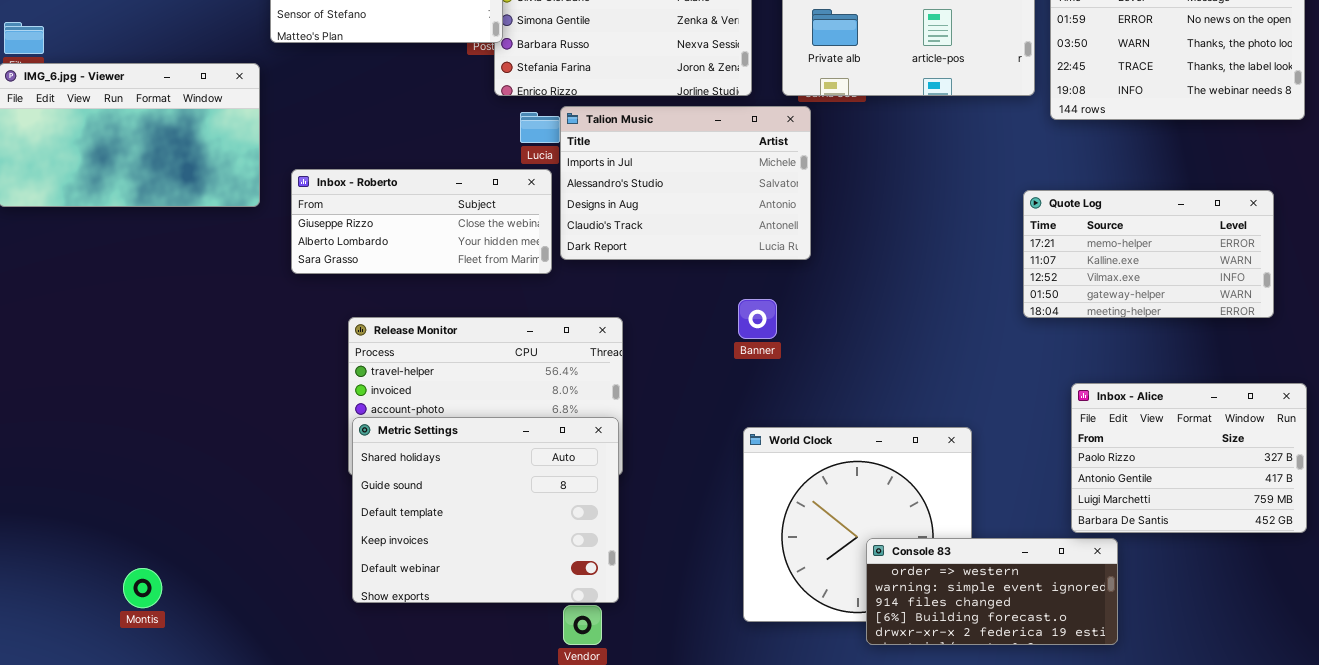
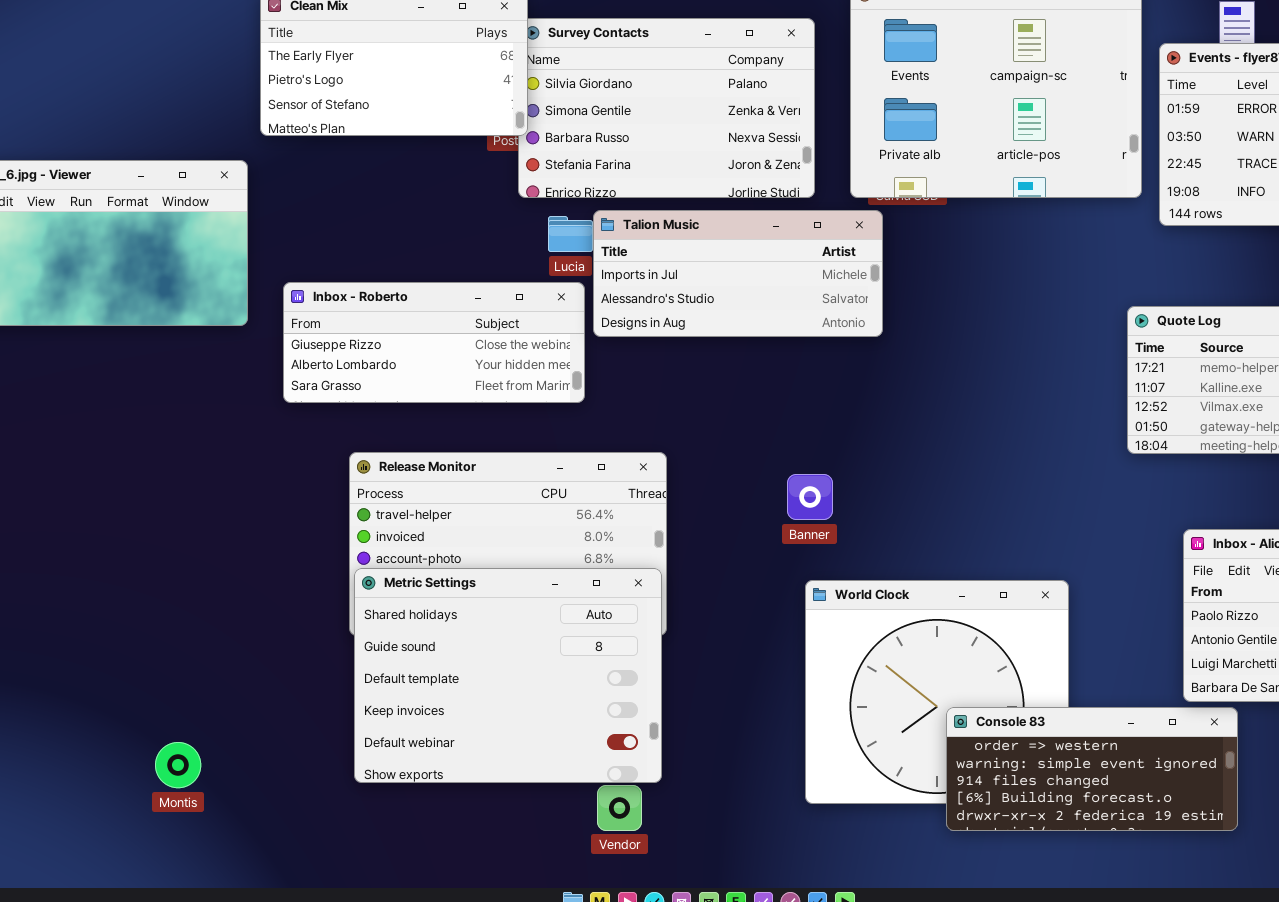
Talion Music: [560,106,811,260] -> [593,210,883,337], resized
Banner: [738,299,777,339] -> [787,474,833,520], moved
Montis: [123,568,162,608] -> [155,742,201,788], moved

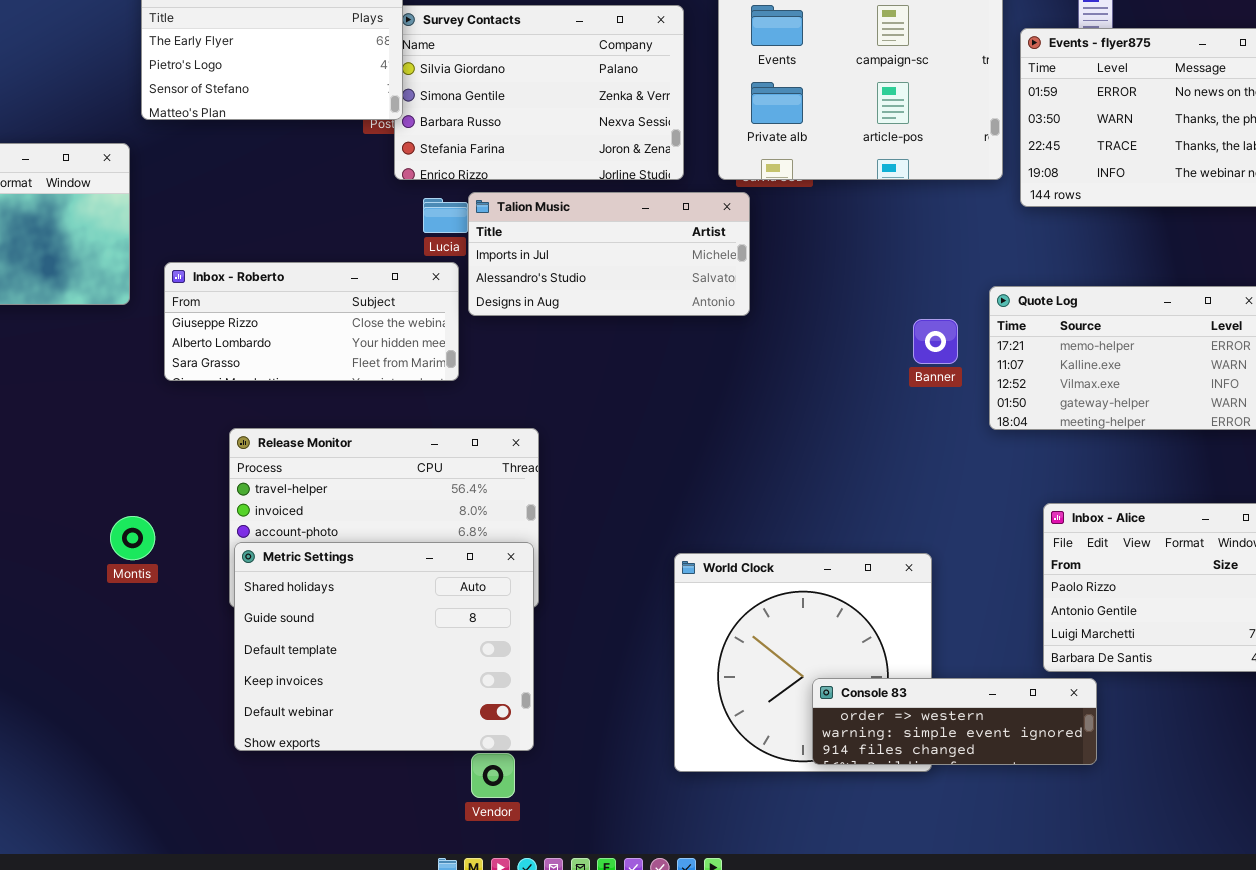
Banner: [787,474,833,520] -> [913,319,958,364], moved
Console 83: [946,707,1238,831] -> [812,678,1097,765], resized
Montis: [155,742,201,788] -> [110,516,155,560], moved

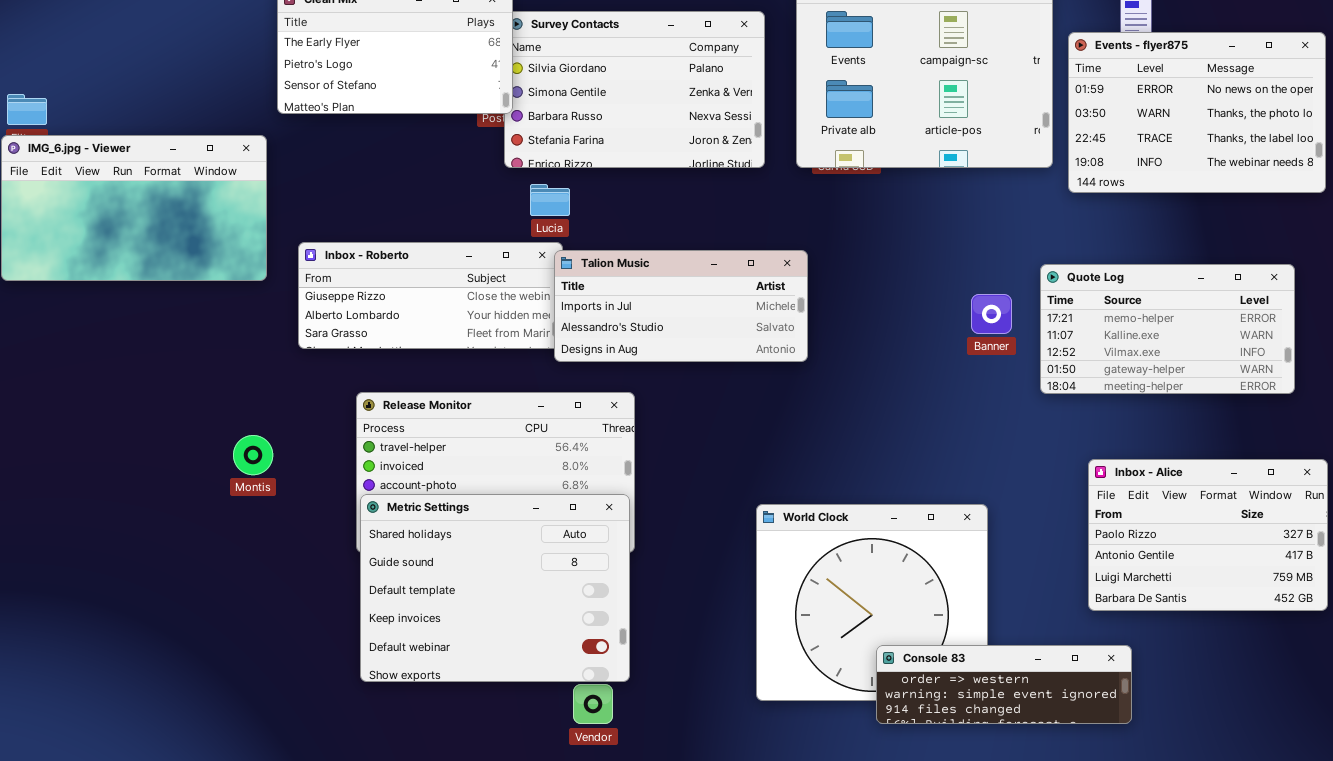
Talion Music: [468,192,750,316] -> [554,250,808,362], moved
Montis: [110,516,155,560] -> [233,435,273,475], moved
Console 83: [812,678,1097,765] -> [876,645,1132,724], moved

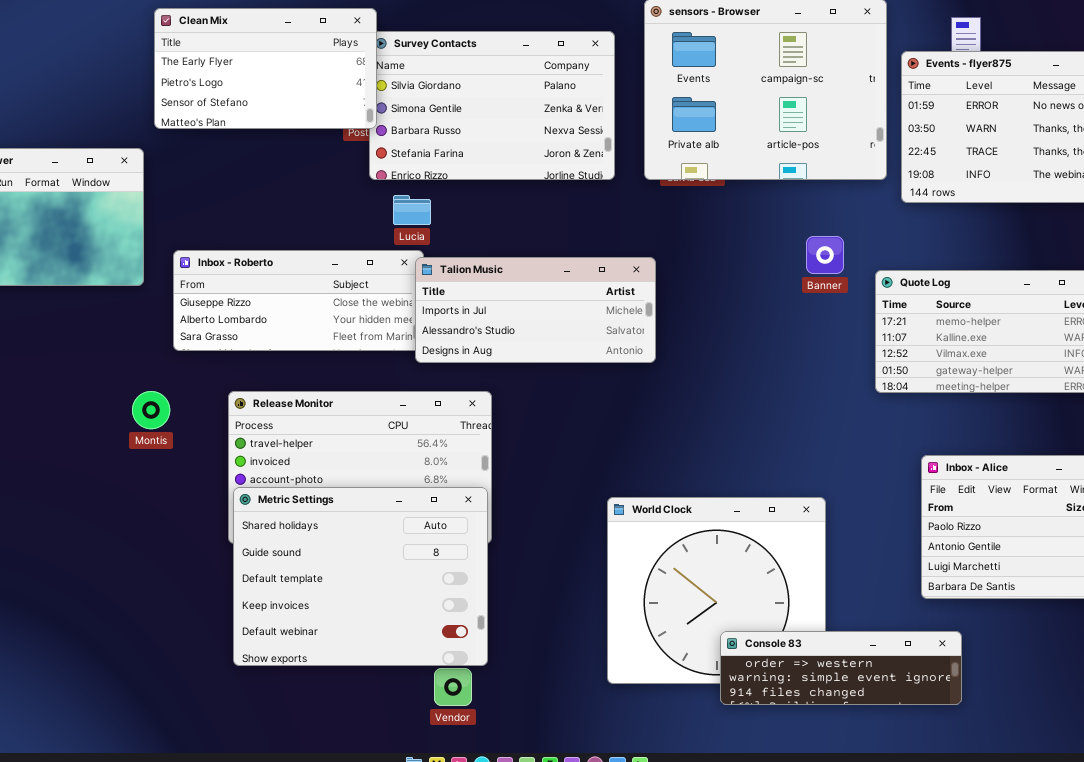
Banner: [971,294,1012,334] -> [806,236,844,274], moved
Montis: [233,435,273,475] -> [132,391,170,429], moved

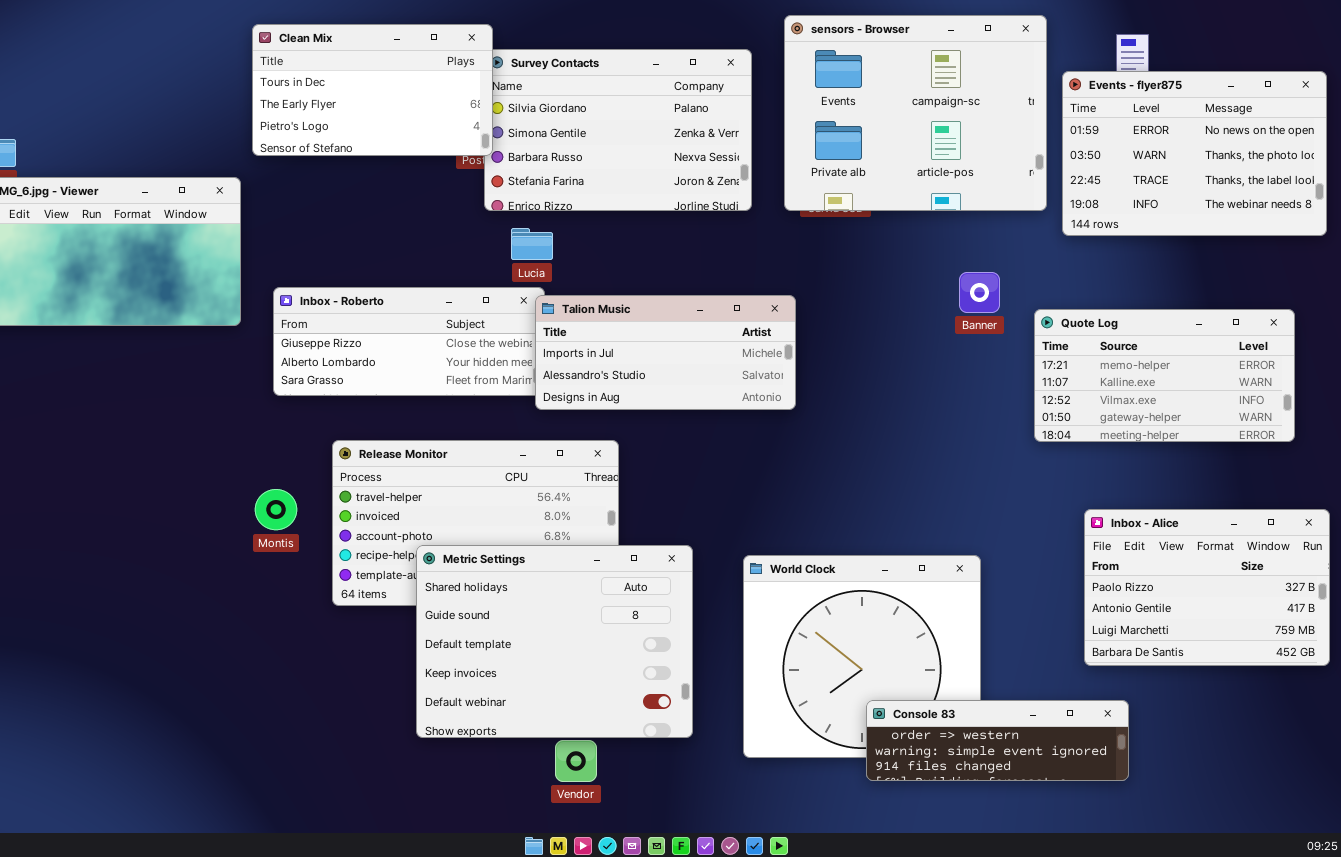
Clean Mix: [154,8,377,129] -> [252,24,493,156], scrolled up 1 row
Montis: [132,391,170,429] -> [255,489,297,530], moved
Metric Settings: [233,487,488,666] -> [416,545,693,738], moved

